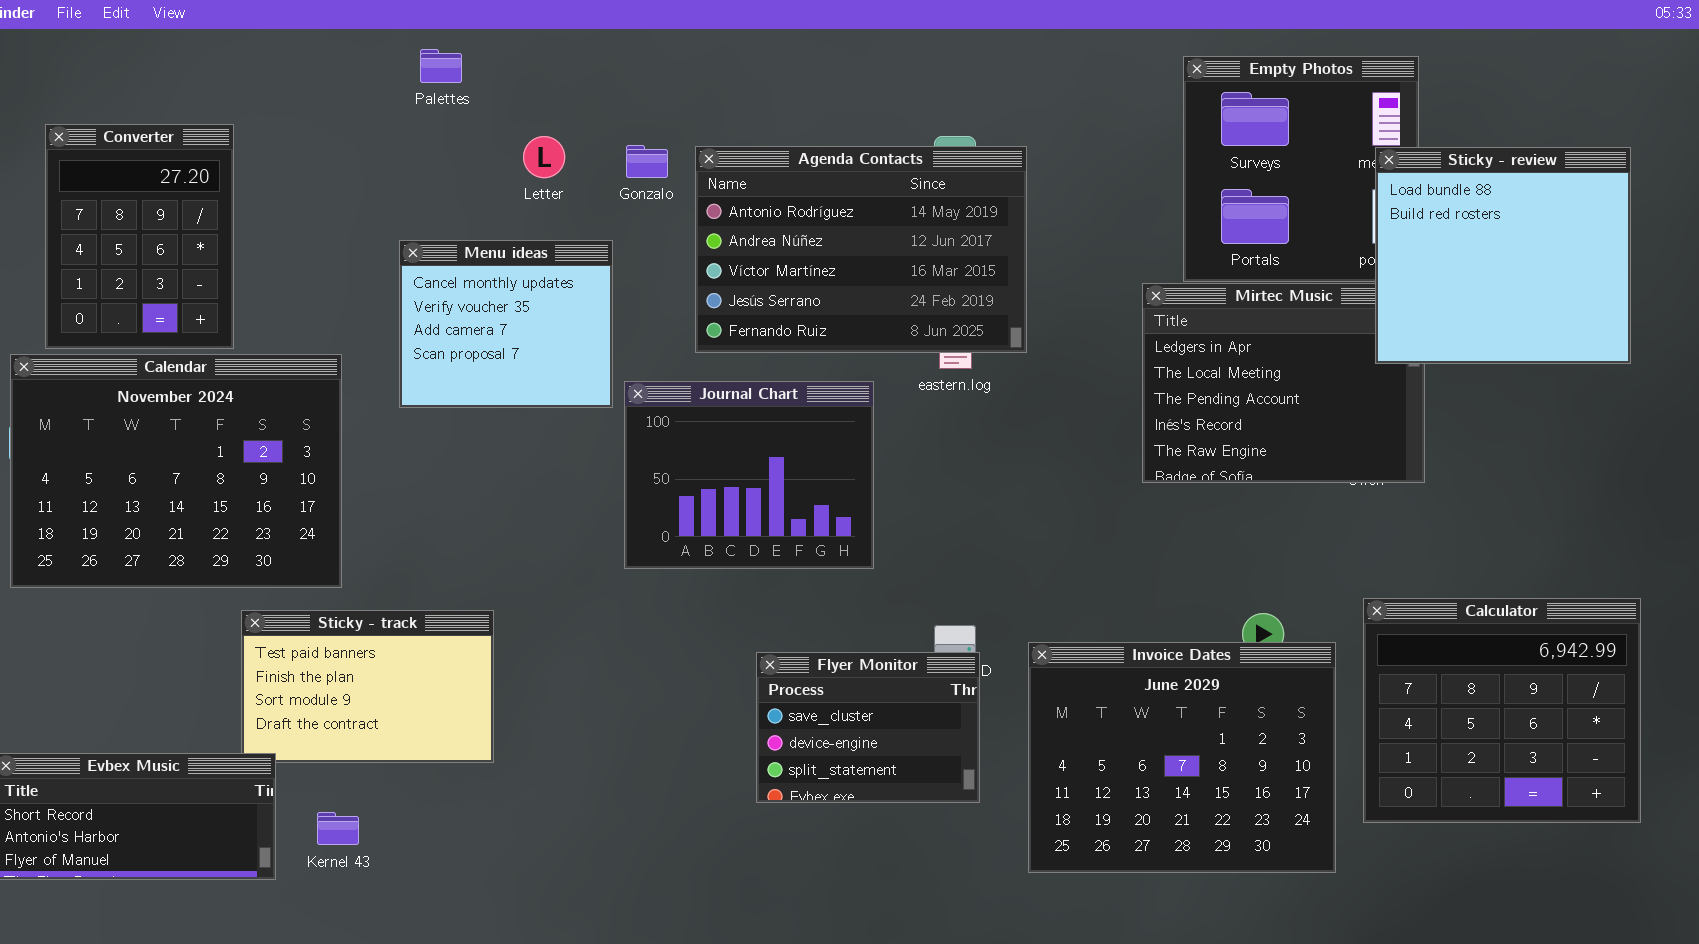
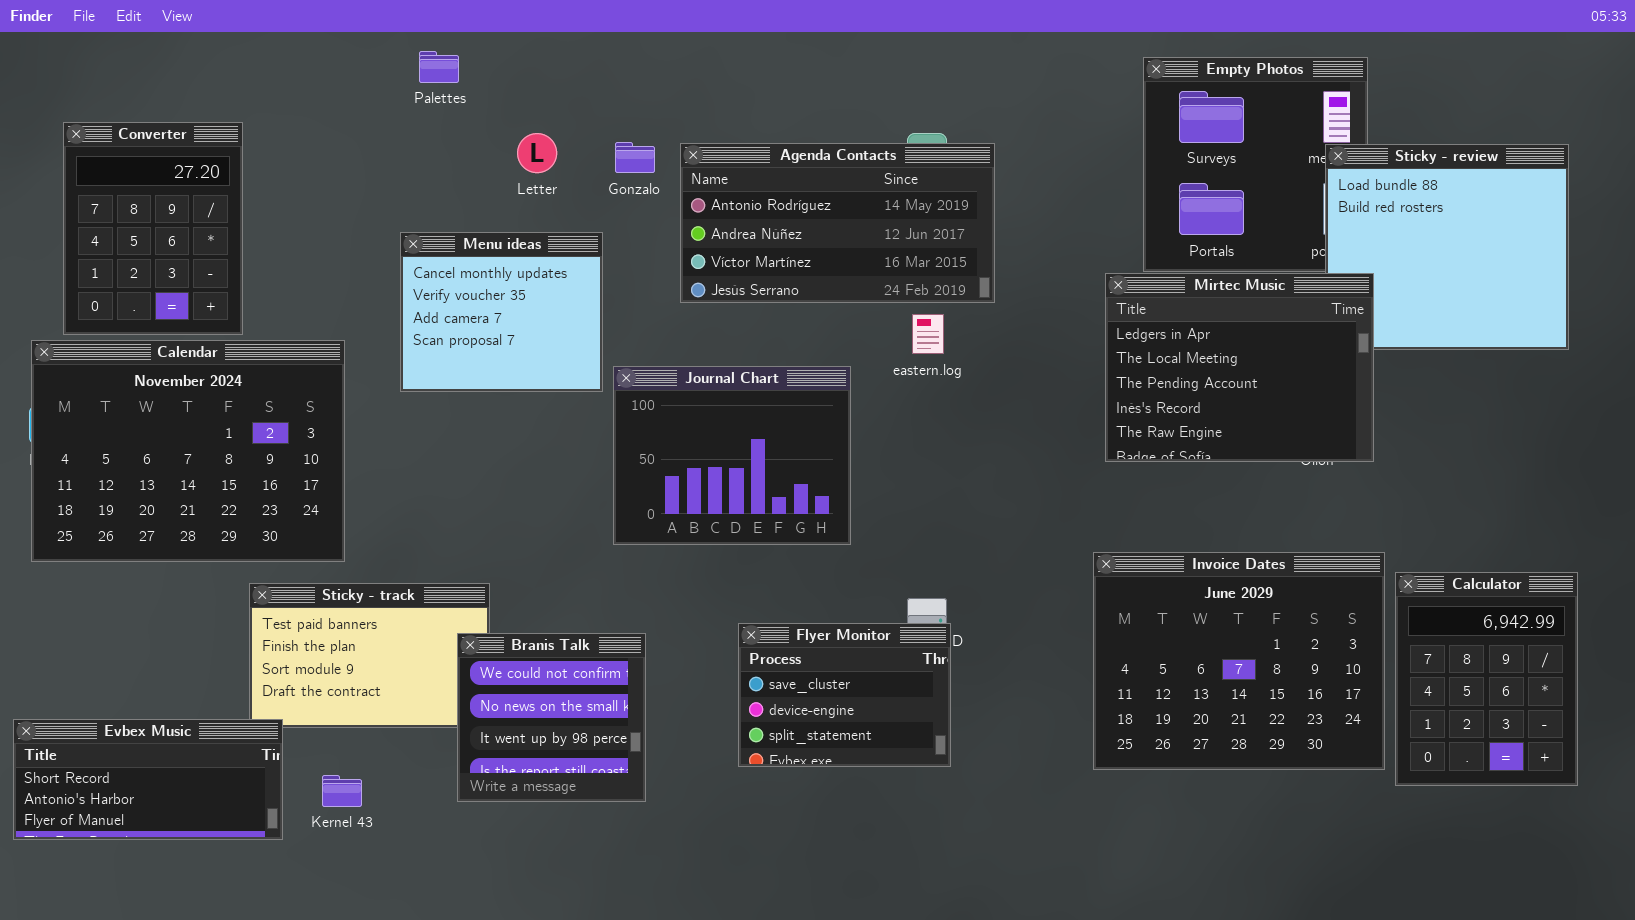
Agenda Contacts: [695,146,1027,353] -> [680,143,995,303], resized
Mirtec Music: [1142,283,1425,483] -> [1105,273,1374,462], raised
Calculator: [1363,598,1641,823] -> [1395,572,1578,786], resized
Invoice Dates: [1028,642,1336,873] -> [1093,552,1385,770], moved
Branis Talk: none -> [457,633,646,802], opened

